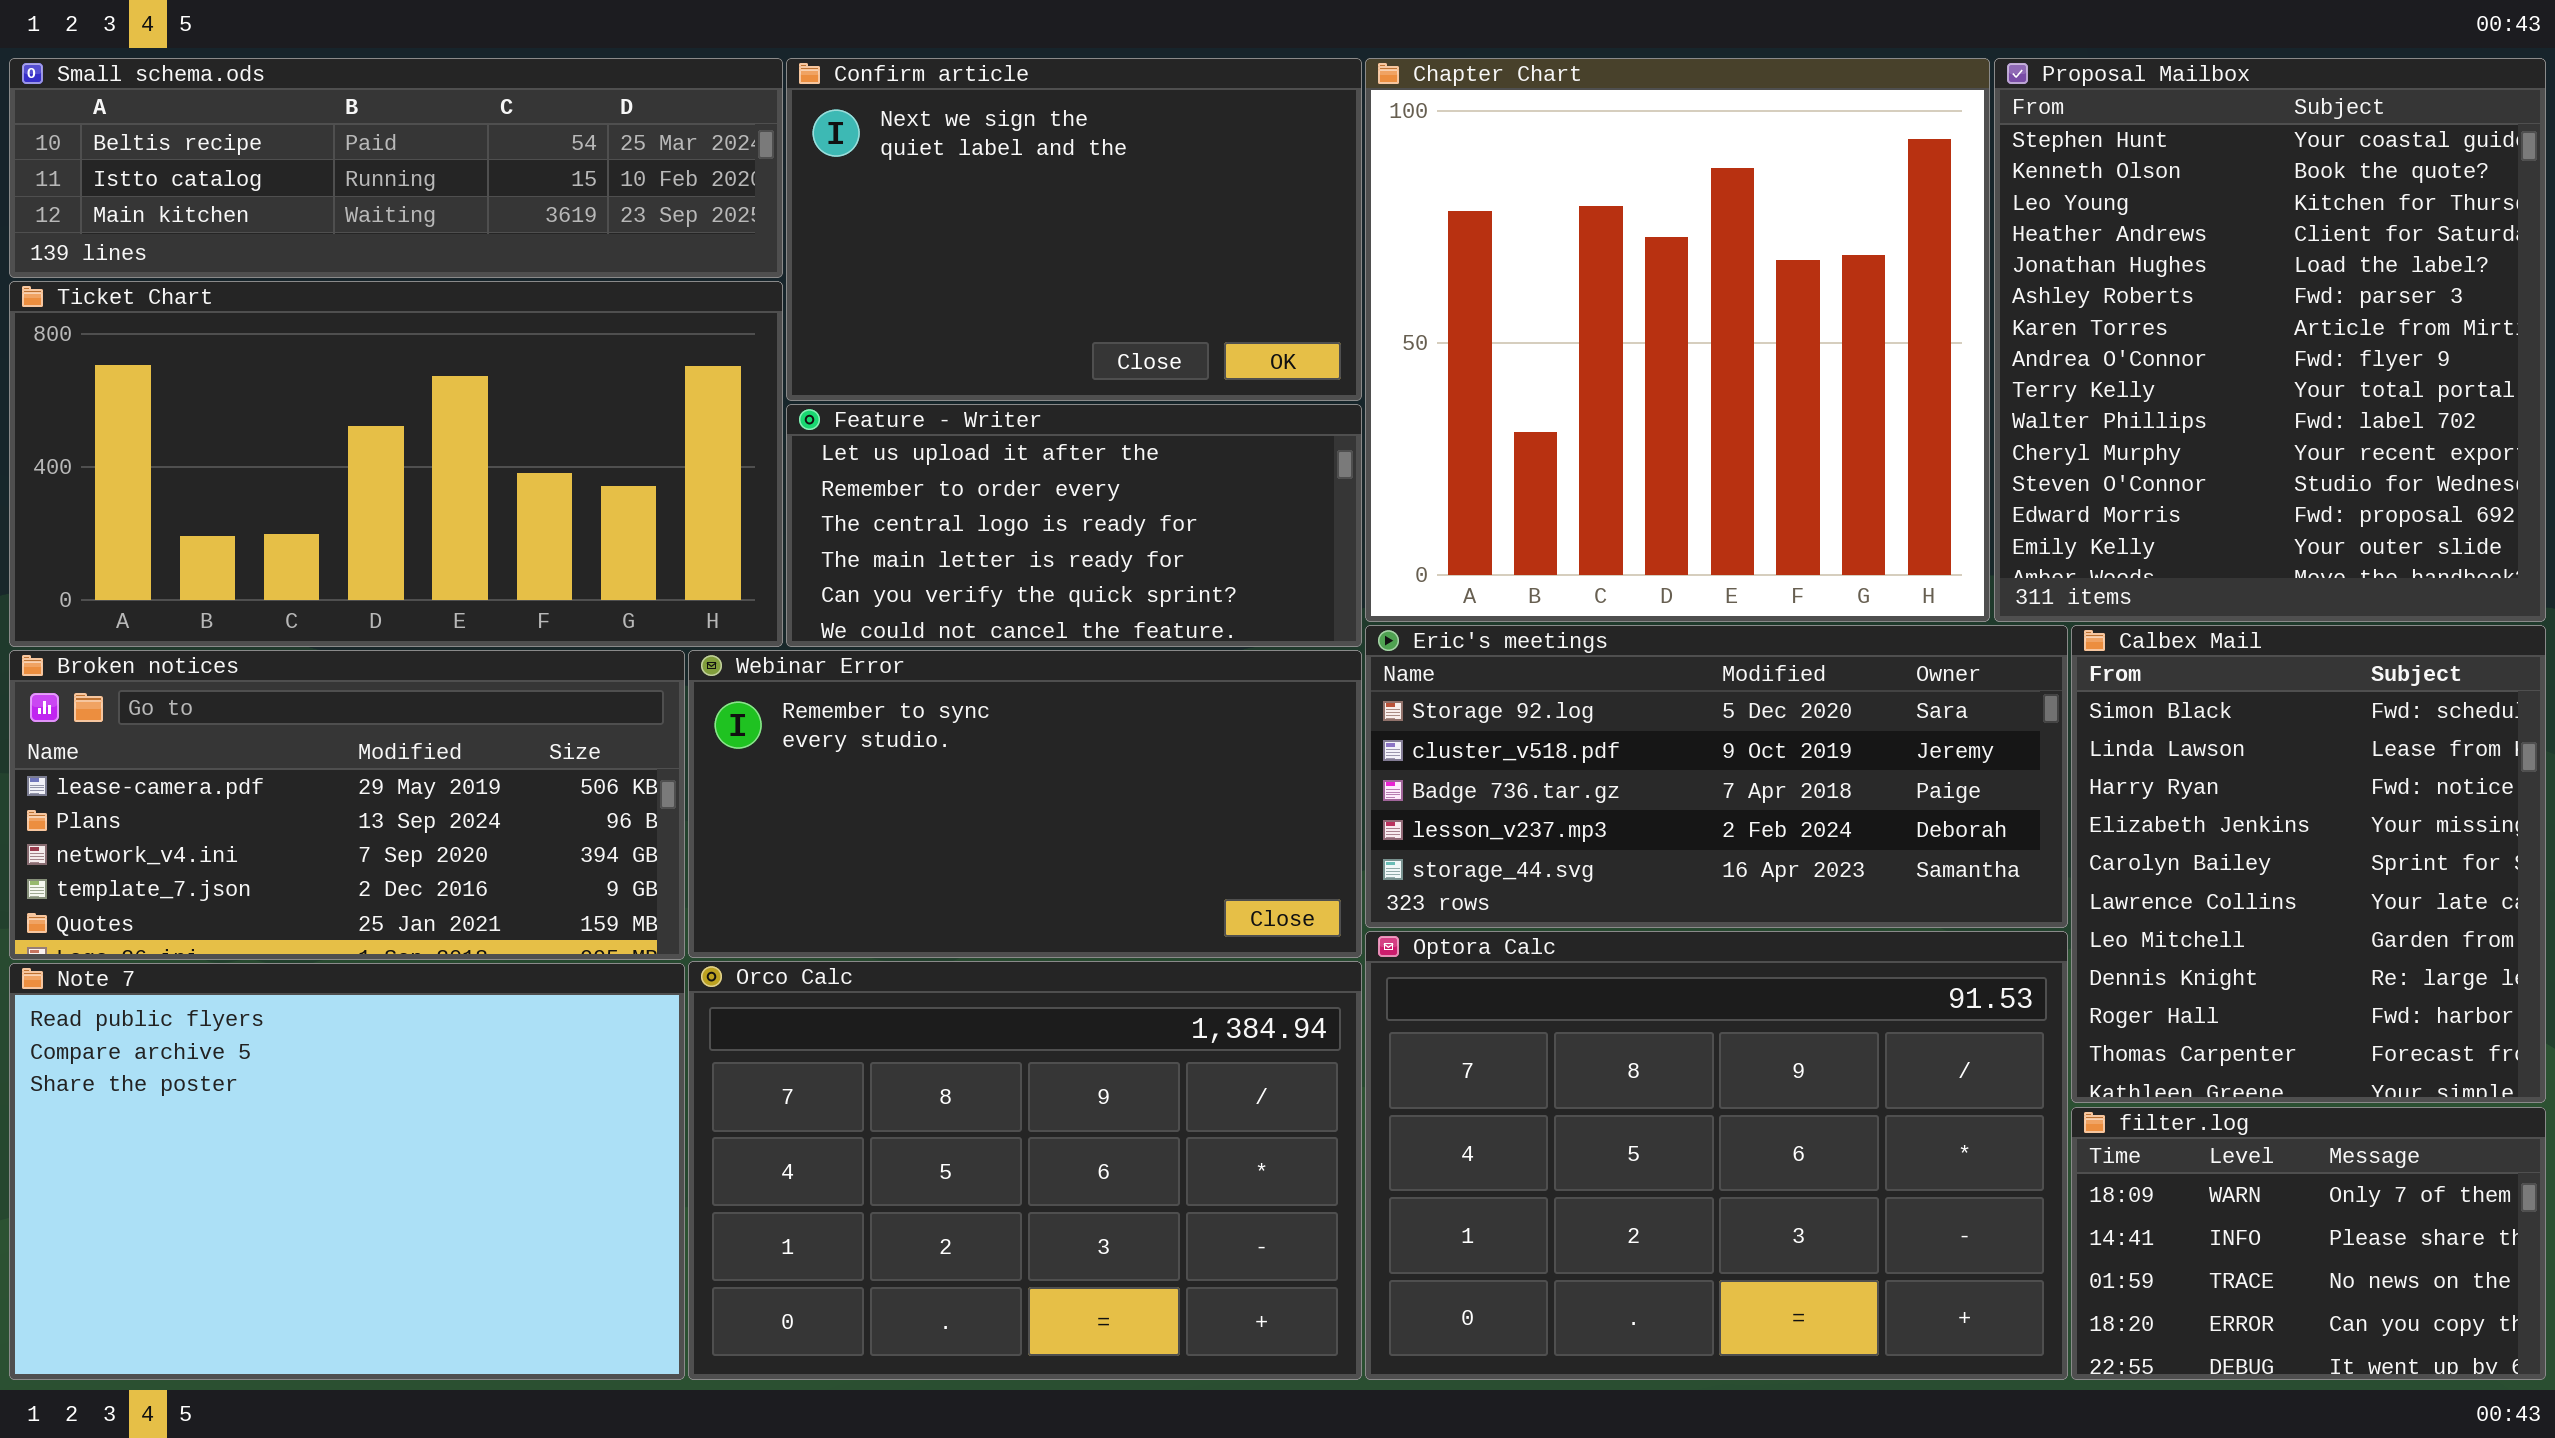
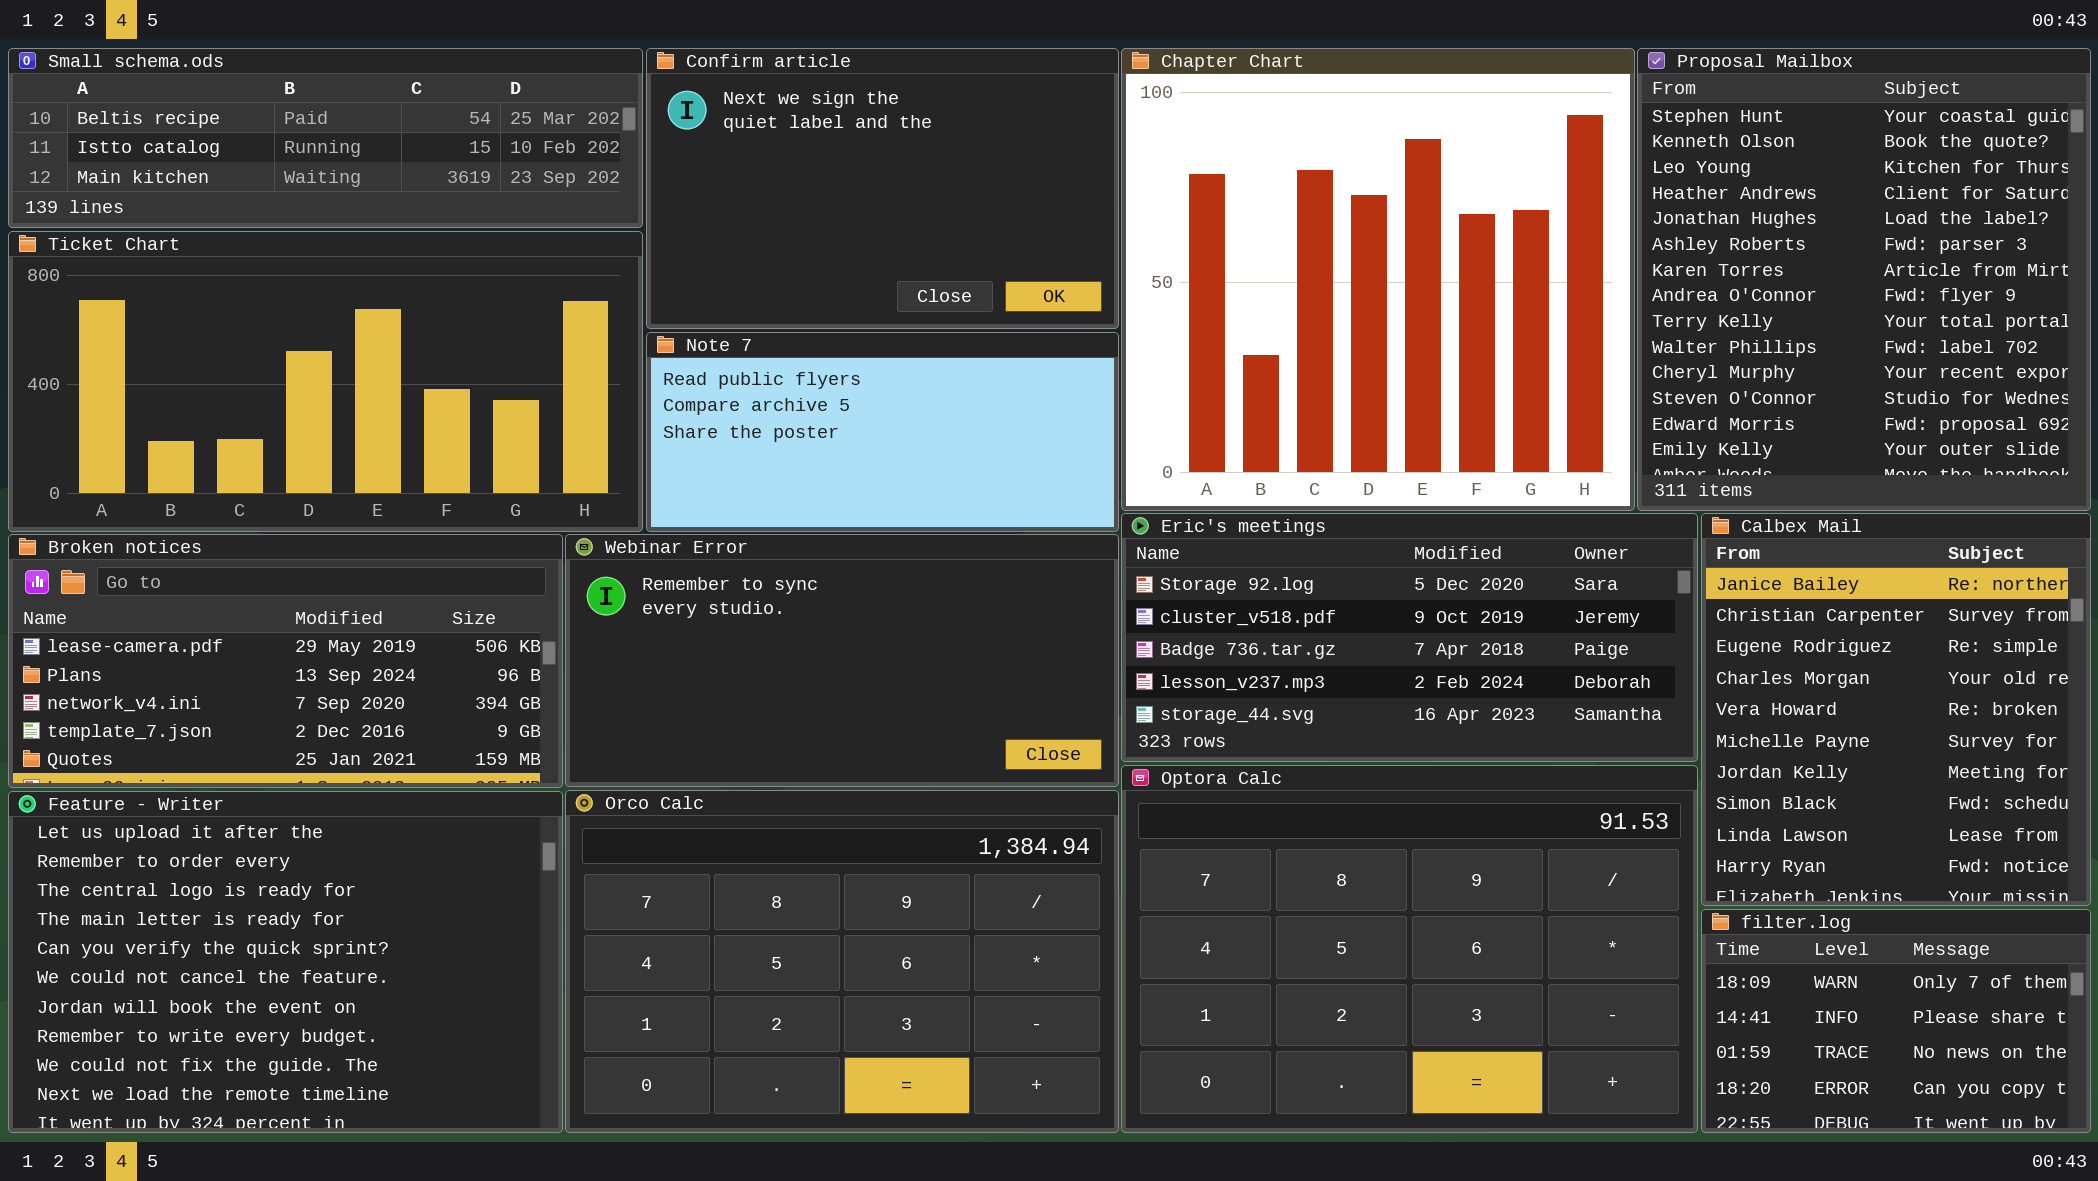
Feature - Writer: [786,404,1362,647] -> [8,791,563,1133], moved, resized
Calbex Mail: [2071,625,2546,1103] -> [1701,513,2091,906], scrolled up 7 rows
Note 7: [9,963,685,1380] -> [646,332,1119,532], moved, resized

